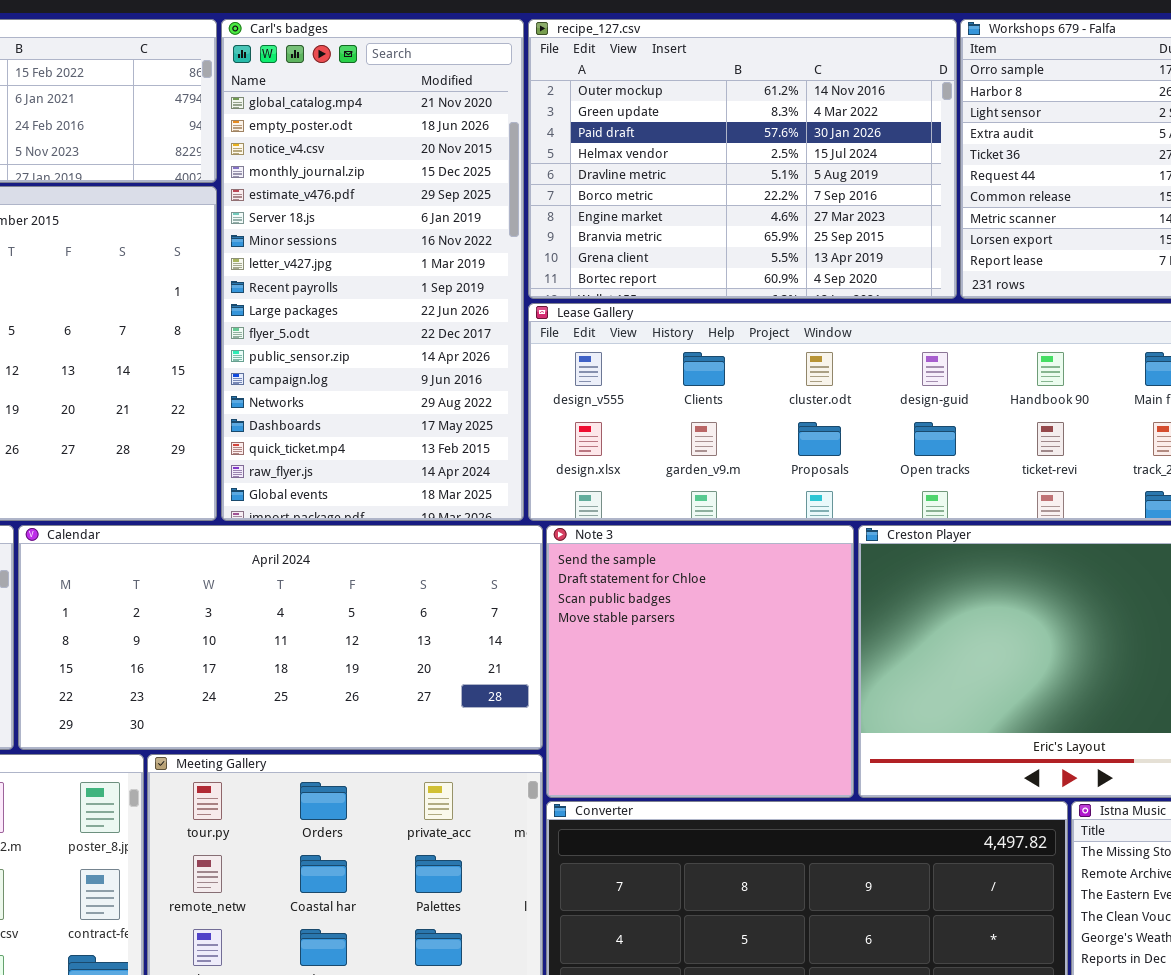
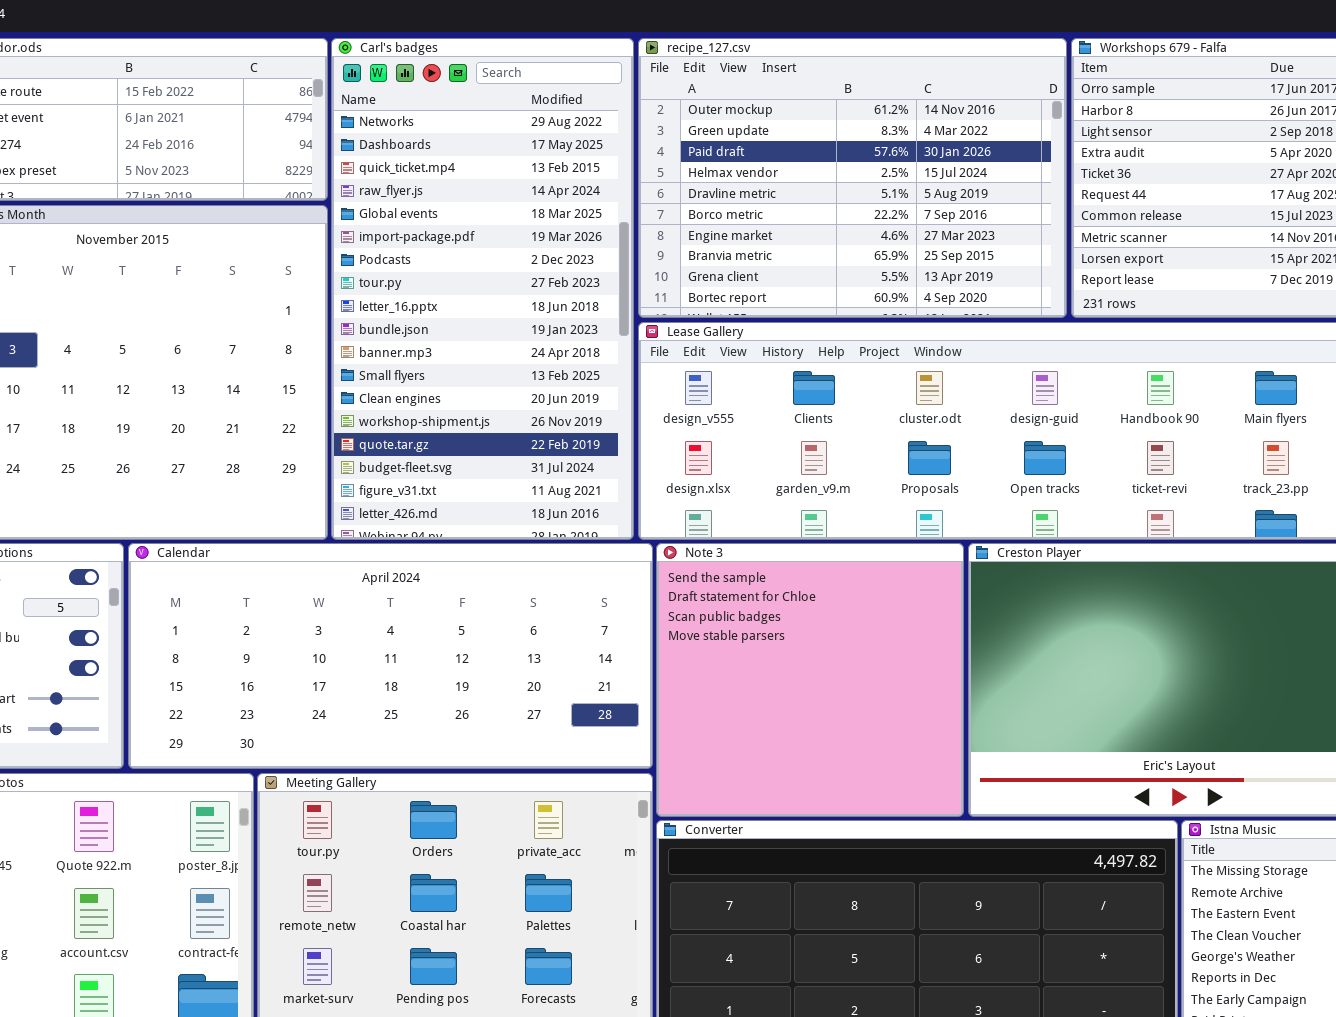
Carl's badges: [221,19,524,521] -> [331,38,634,540], scrolled down 13 rows

